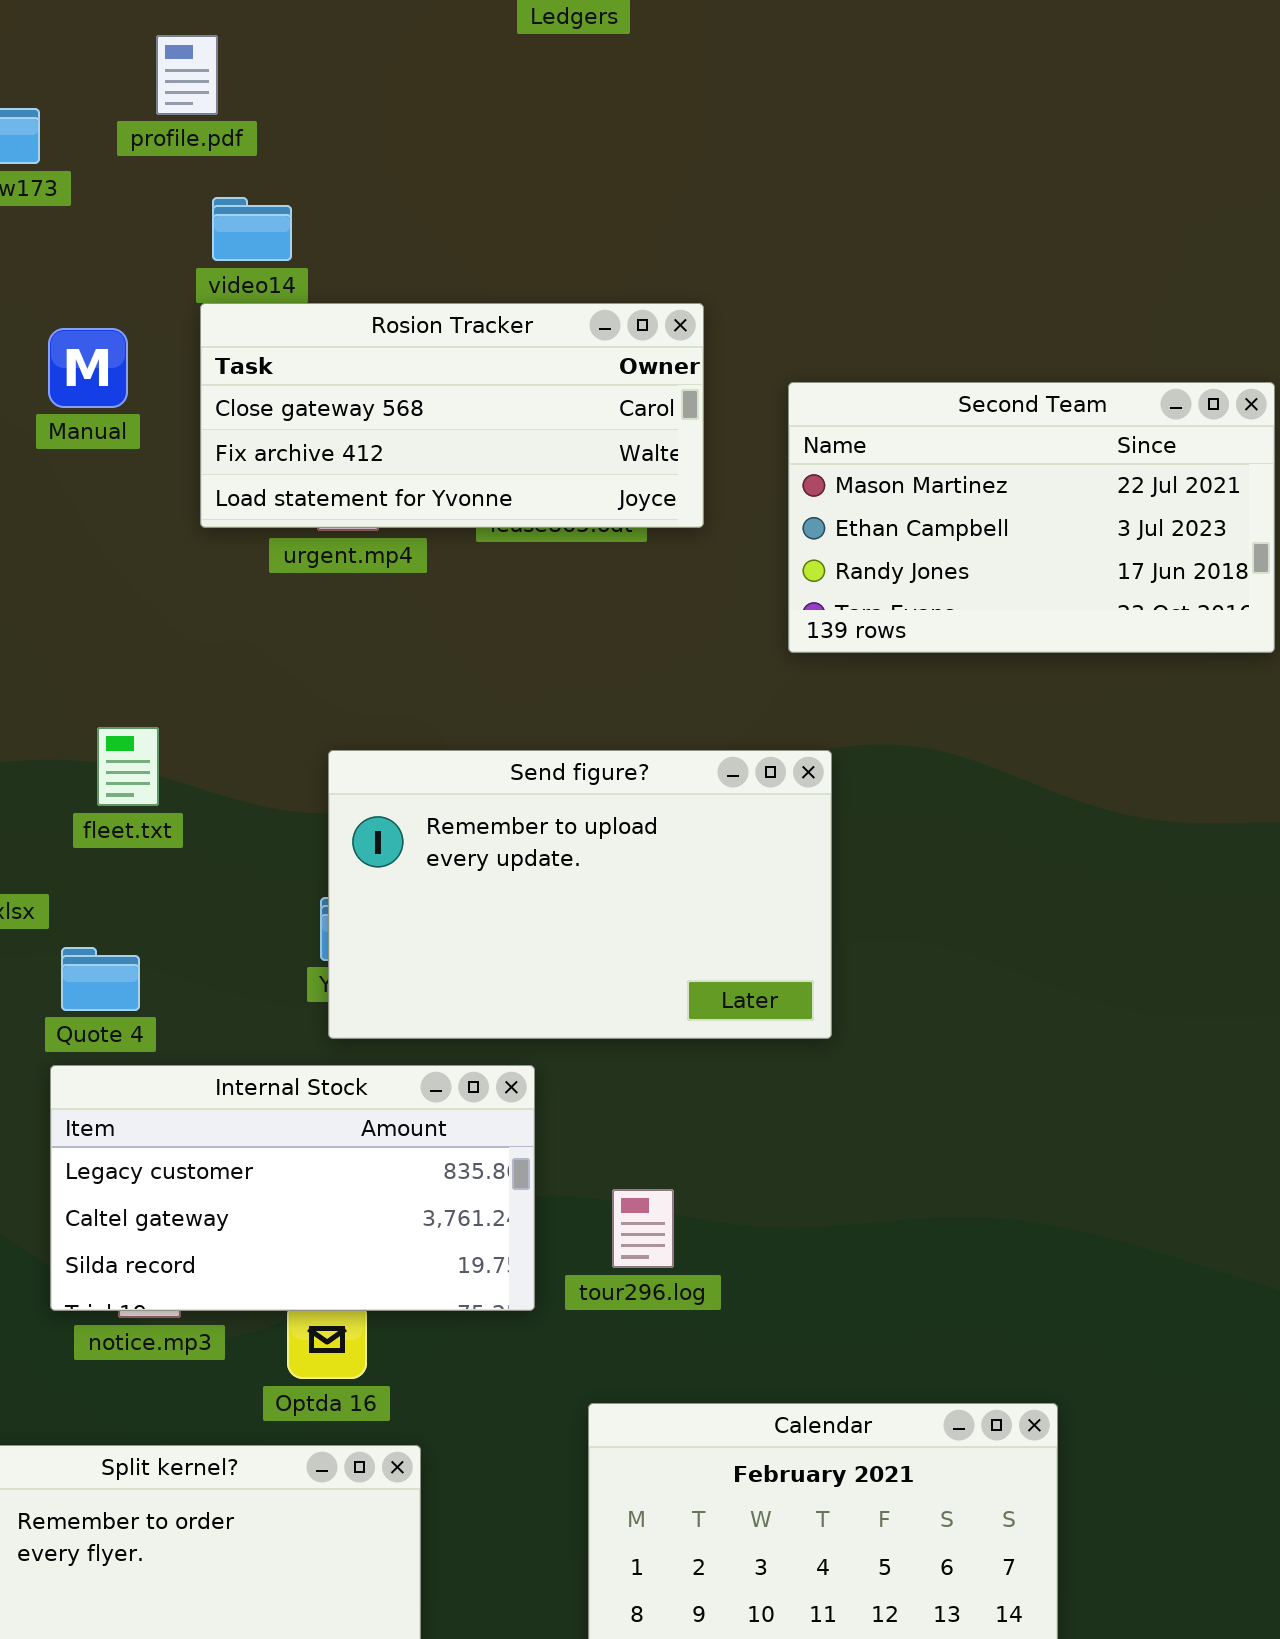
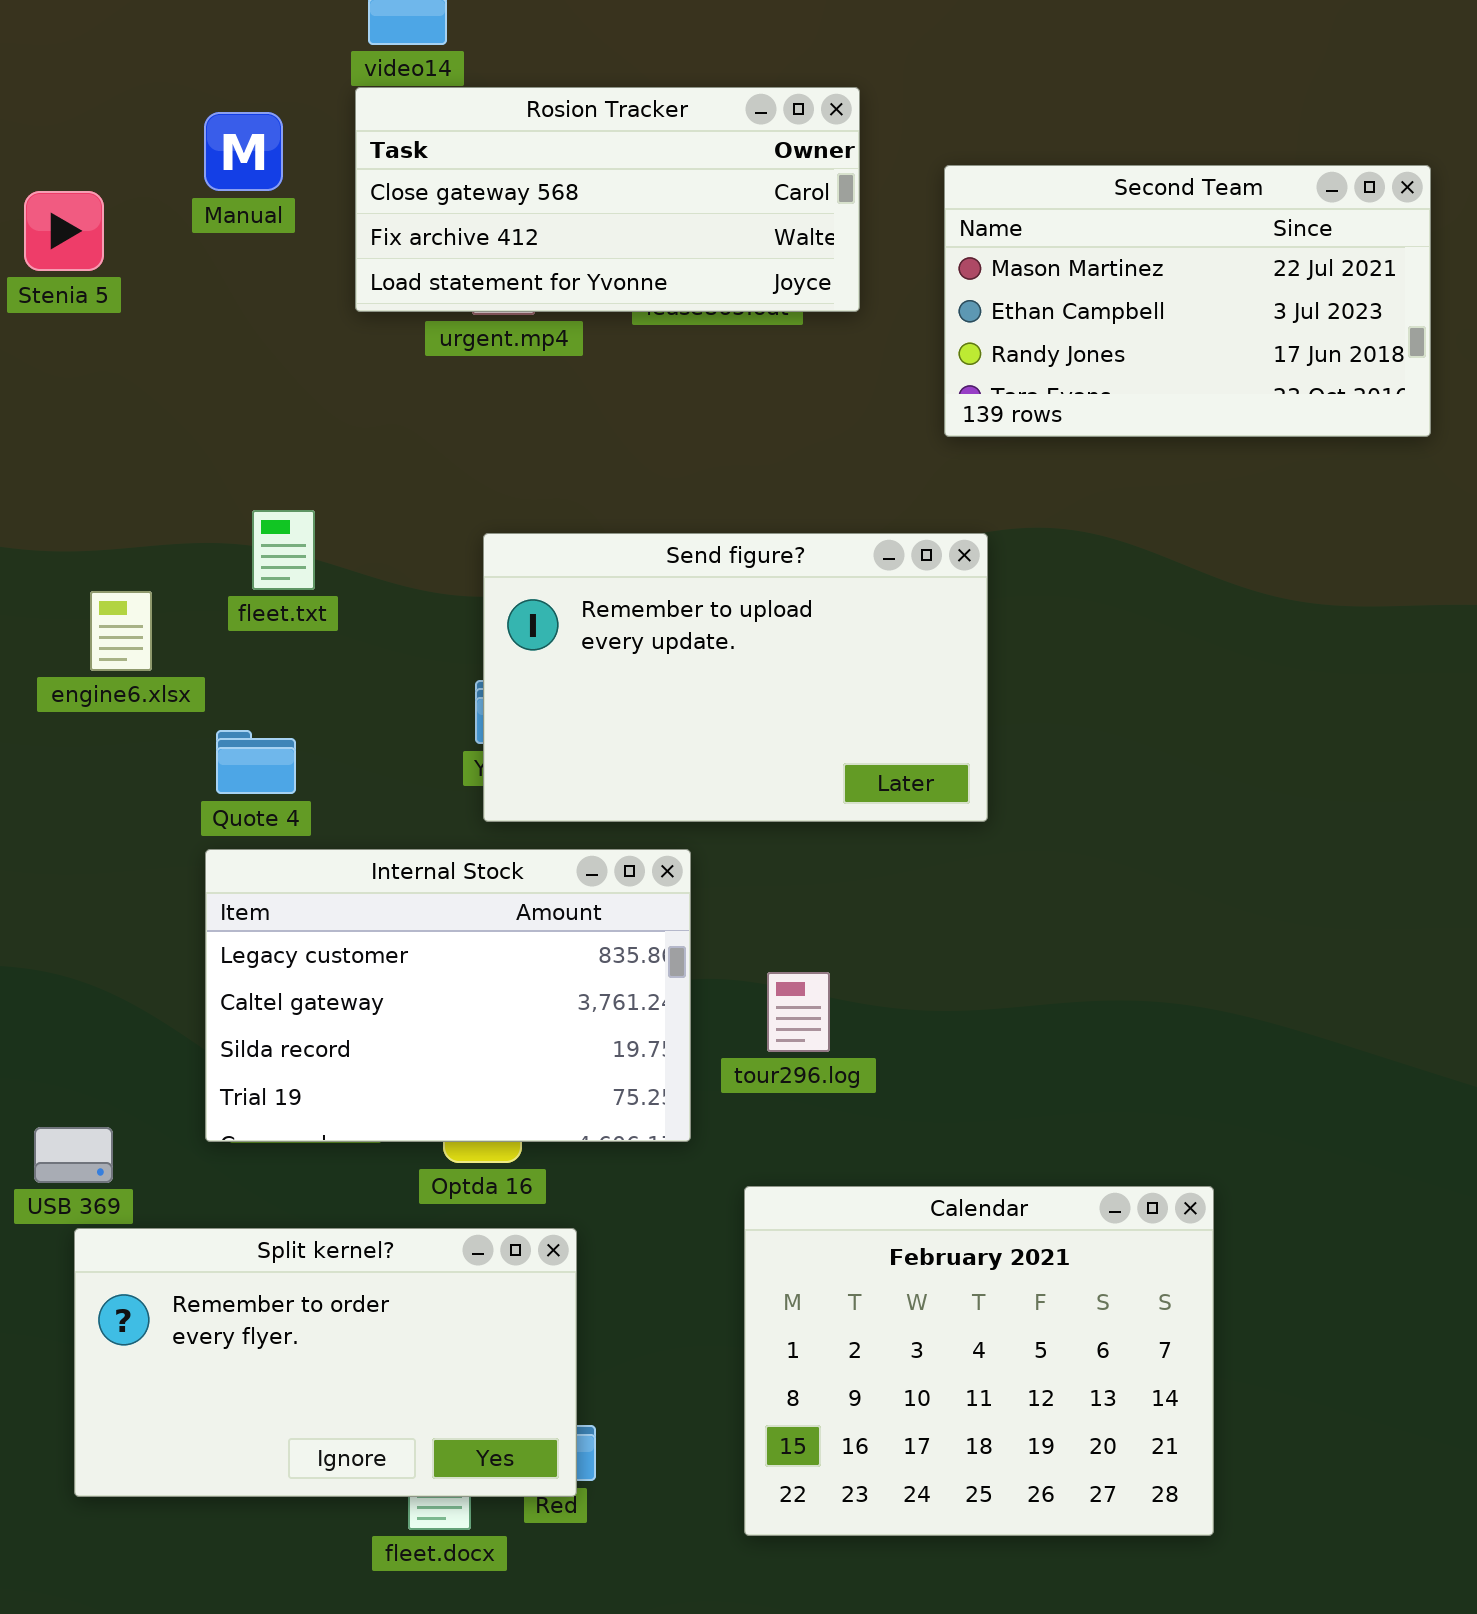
Internal Stock: [50,1065,535,1311] -> [205,849,691,1142], resized

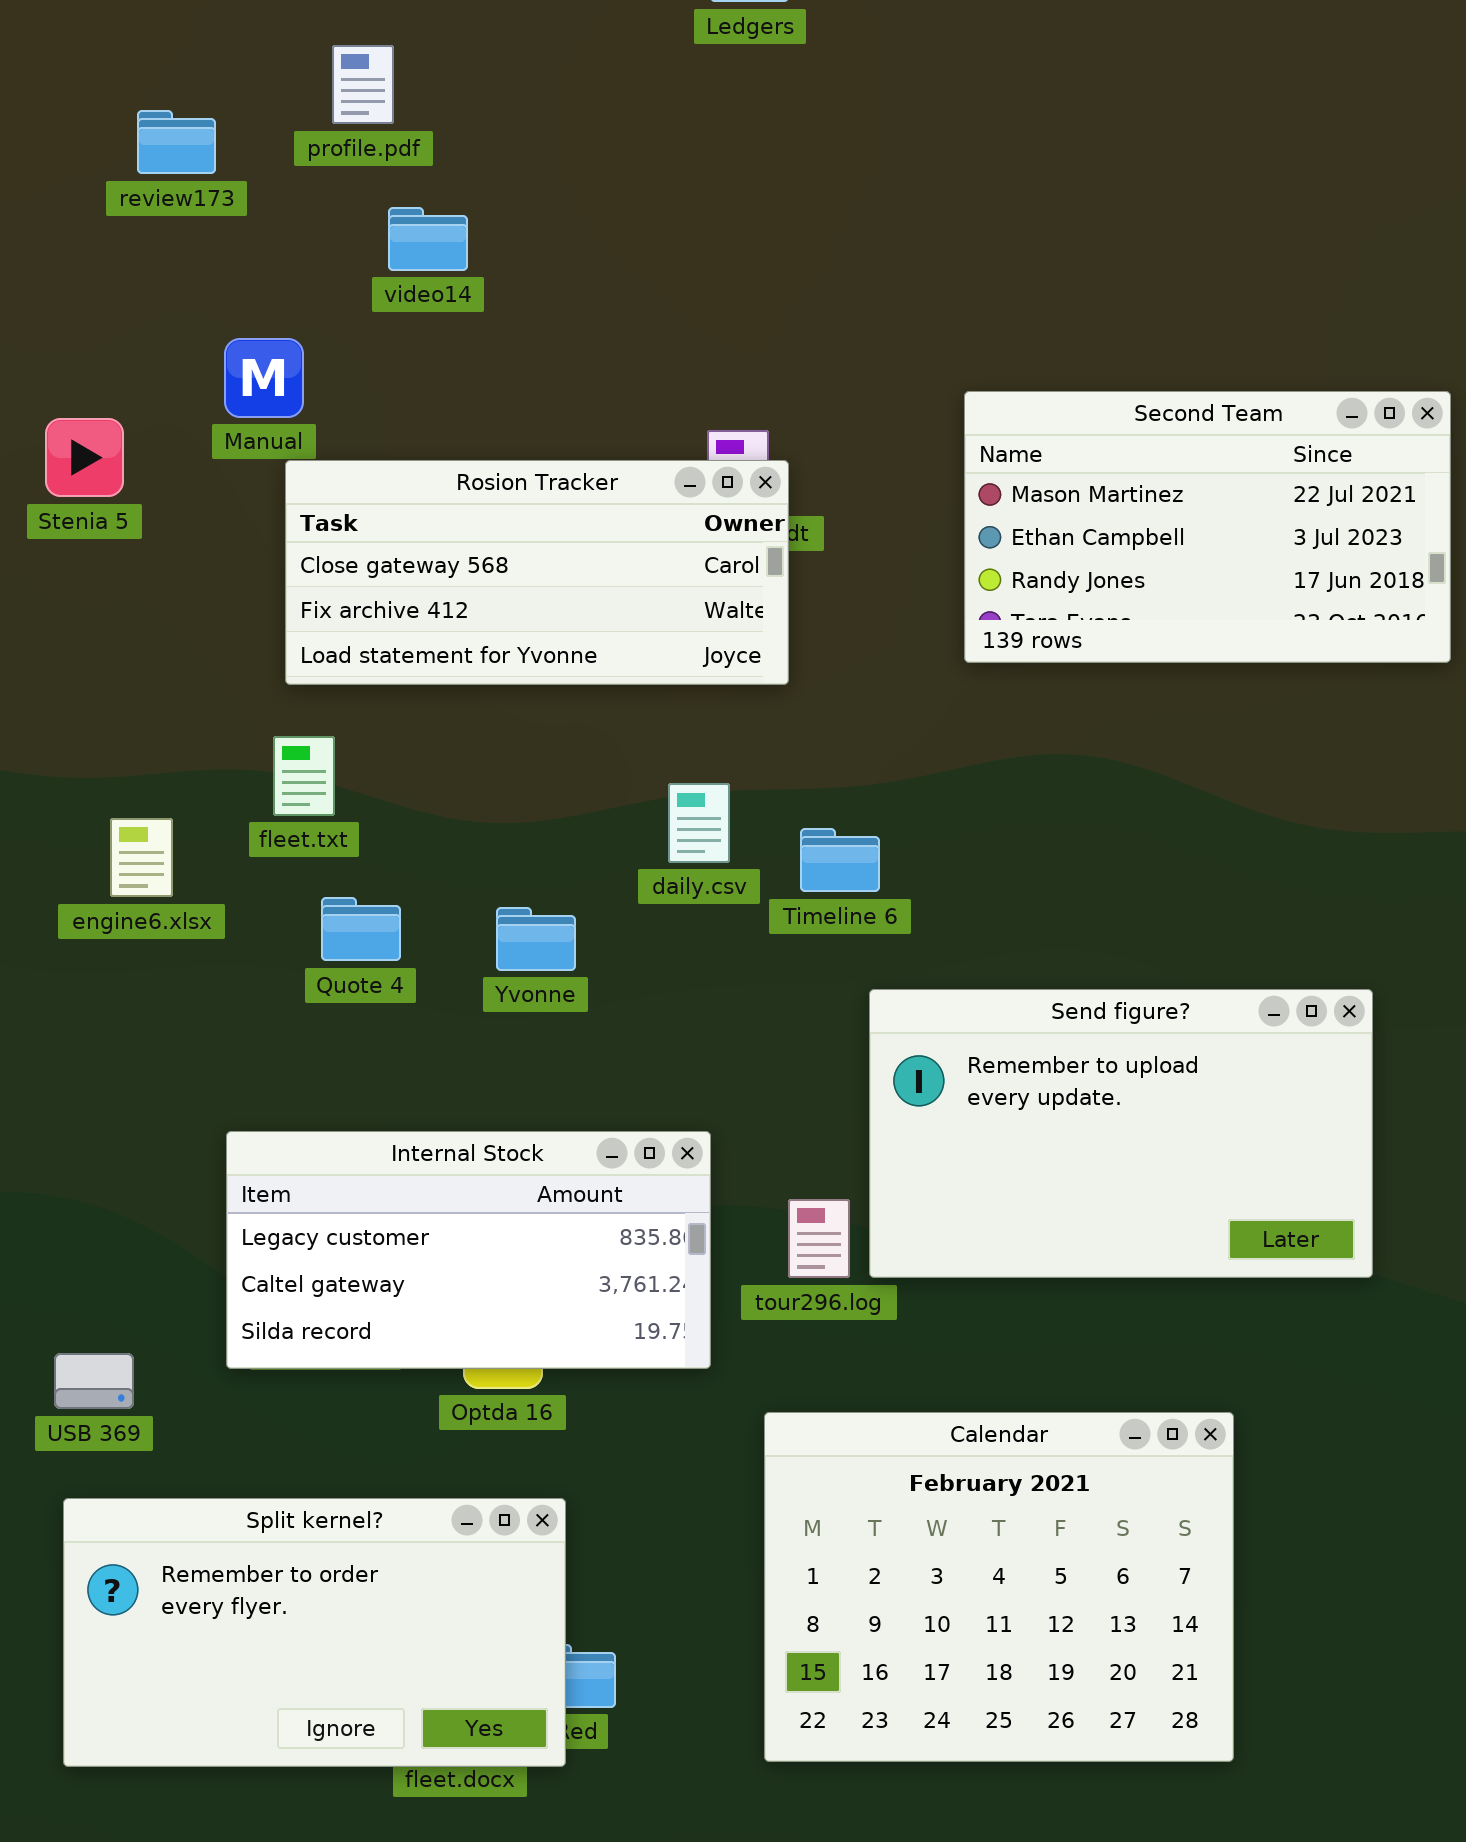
Rosion Tracker: [355,87,860,312] -> [285,460,789,685], moved
Send figure?: [483,533,988,822] -> [869,989,1373,1278], moved
Quote 4: [216,730,296,794] -> [321,897,401,961], moved
Internal Stock: [205,849,691,1142] -> [226,1131,711,1369], resized
Split kernel?: [74,1228,577,1497] -> [63,1498,566,1767], moved

